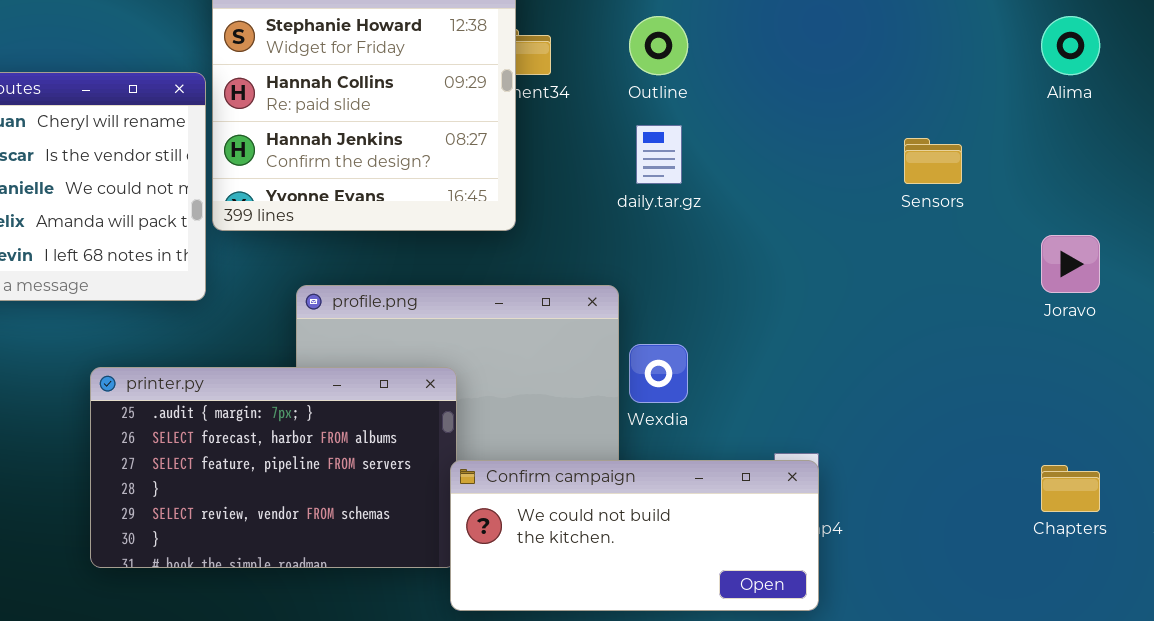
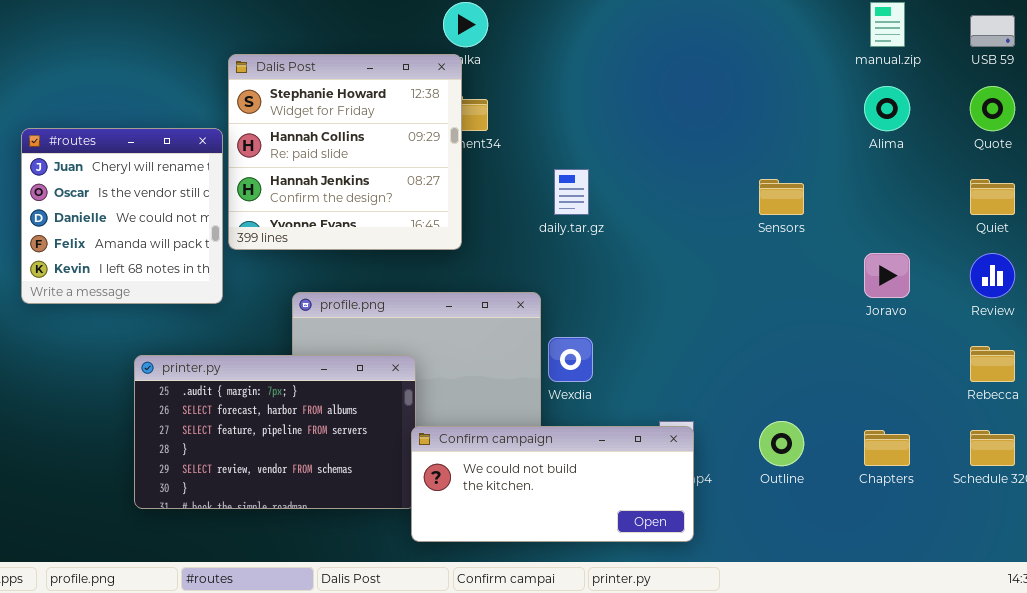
Outline: [629,16,688,75] -> [759,421,804,466], moved

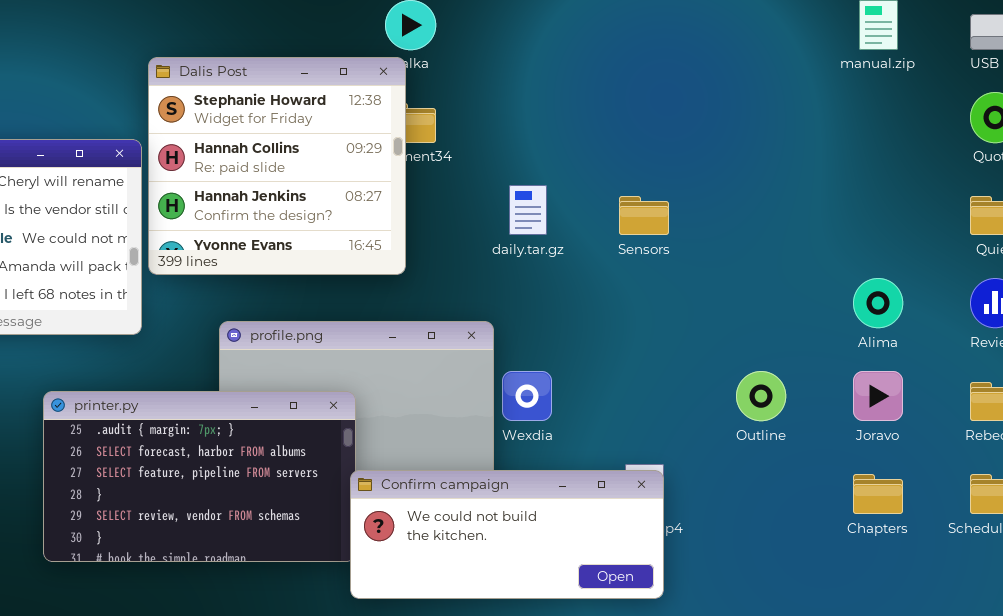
Alima: [864,86,910,131] -> [853,278,903,328], moved
Sensors: [759,179,804,215] -> [619,196,669,235], moved
Joravo: [864,253,910,298] -> [853,371,903,421], moved
Outline: [759,421,804,466] -> [736,371,786,421], moved

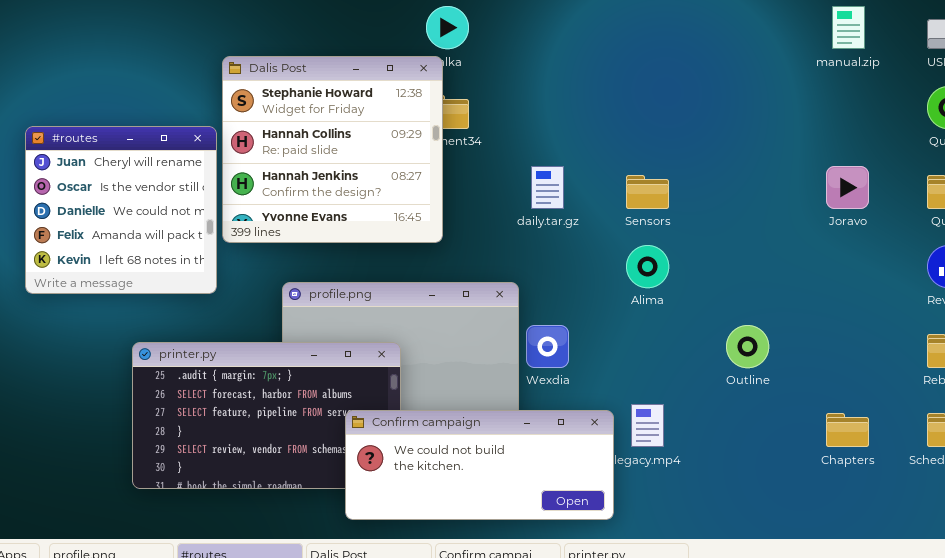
Alima: [853,278,903,328] -> [626,245,669,288], moved
Joravo: [853,371,903,421] -> [826,166,869,209], moved
Confirm campaign: [350,470,664,599] -> [345,410,614,520], moved

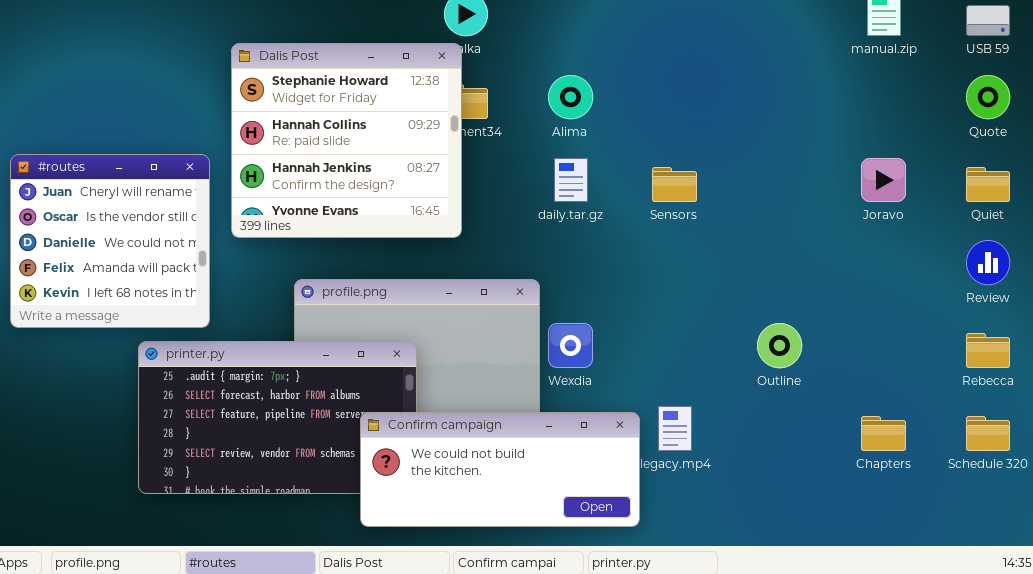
#routes: [25,126,217,294] -> [10,154,210,328], moved
Alima: [626,245,669,288] -> [548,75,593,119], moved

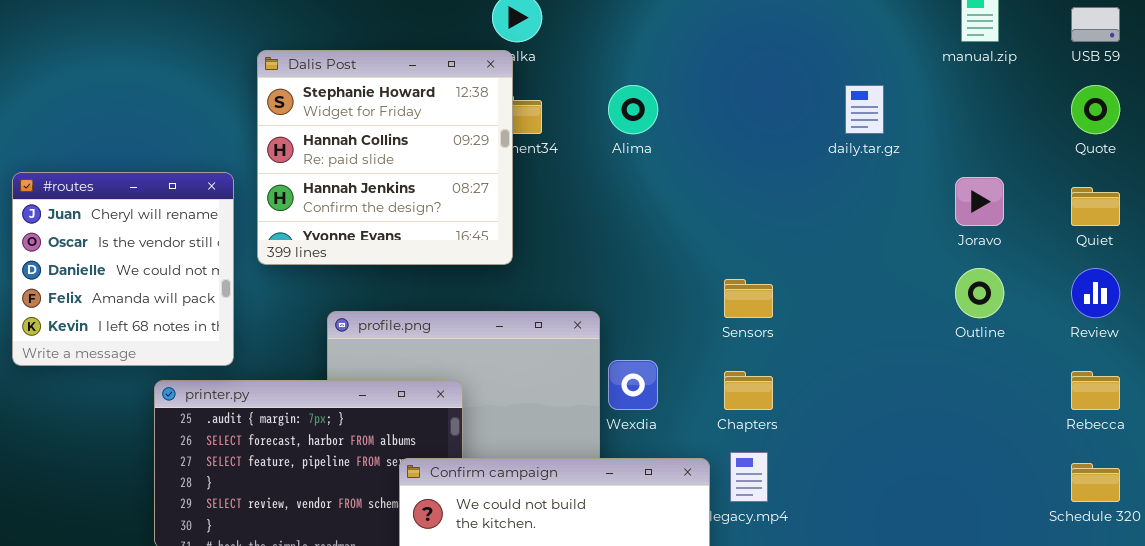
daily.tar.gz: [554,158,588,202] -> [845,85,884,134], moved
Sensors: [652,167,697,202] -> [724,279,773,318], moved
Outline: [757,323,802,368] -> [955,268,1004,318], moved
Chapters: [861,416,906,451] -> [724,371,773,410], moved

